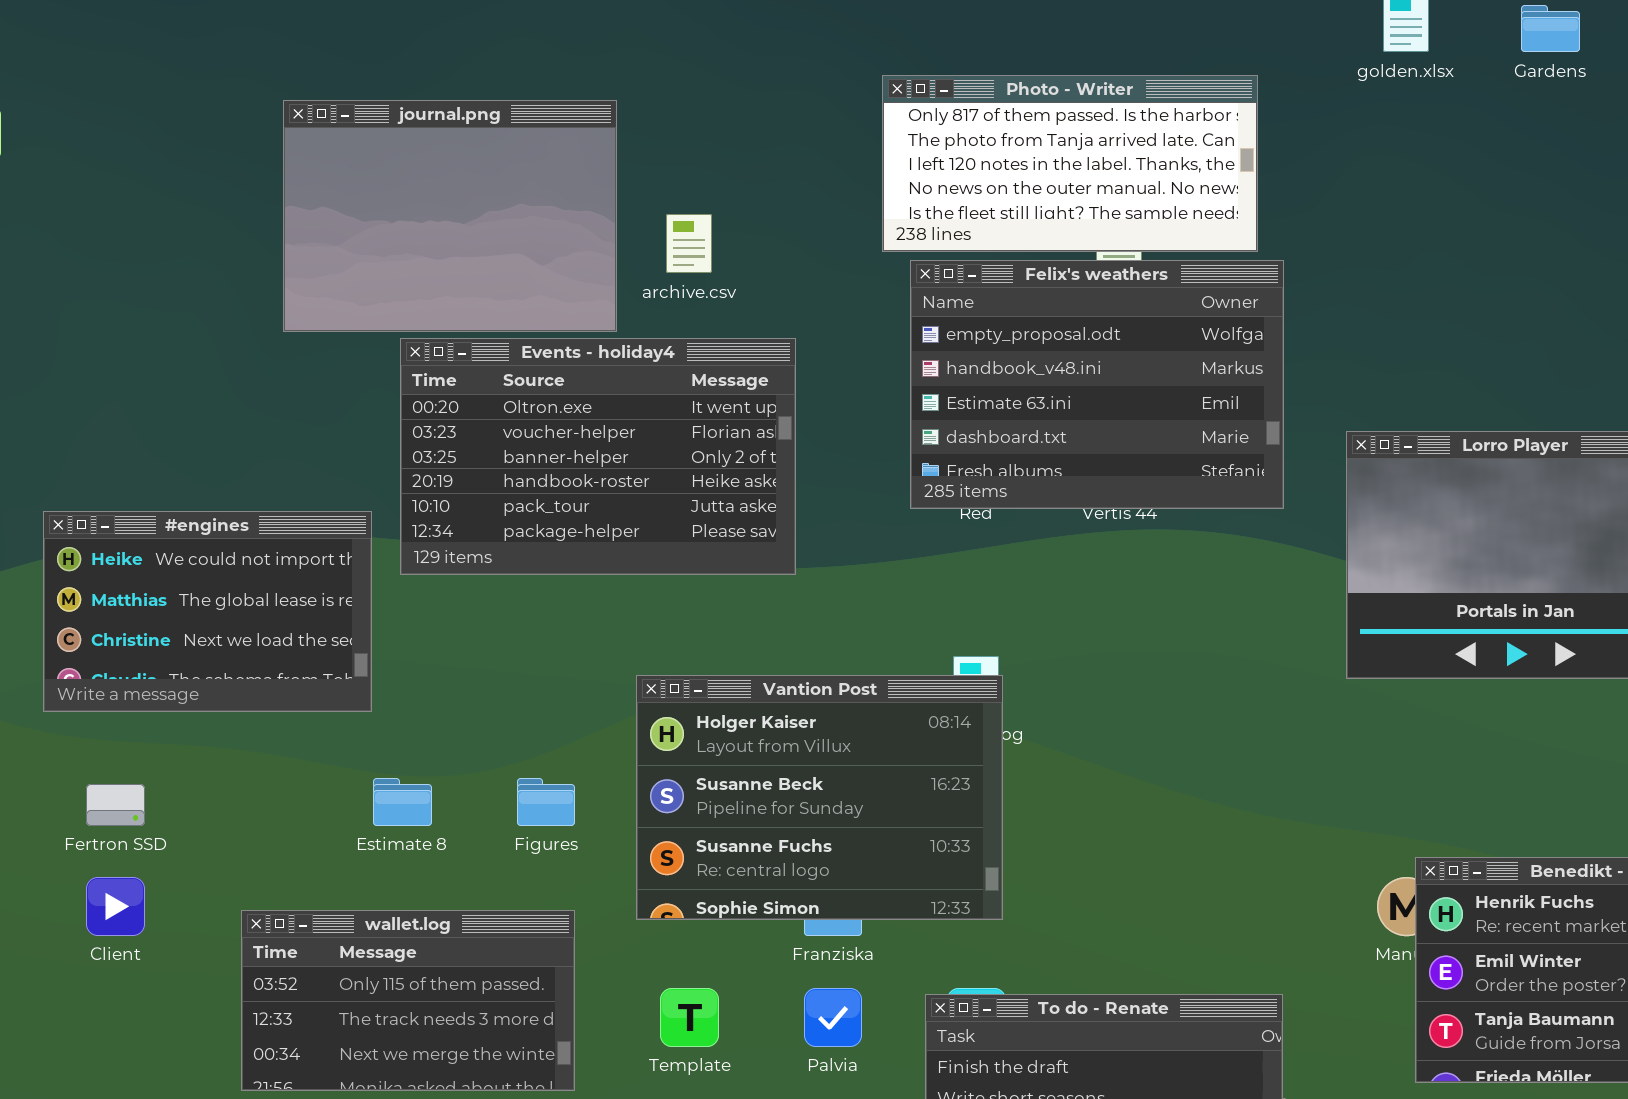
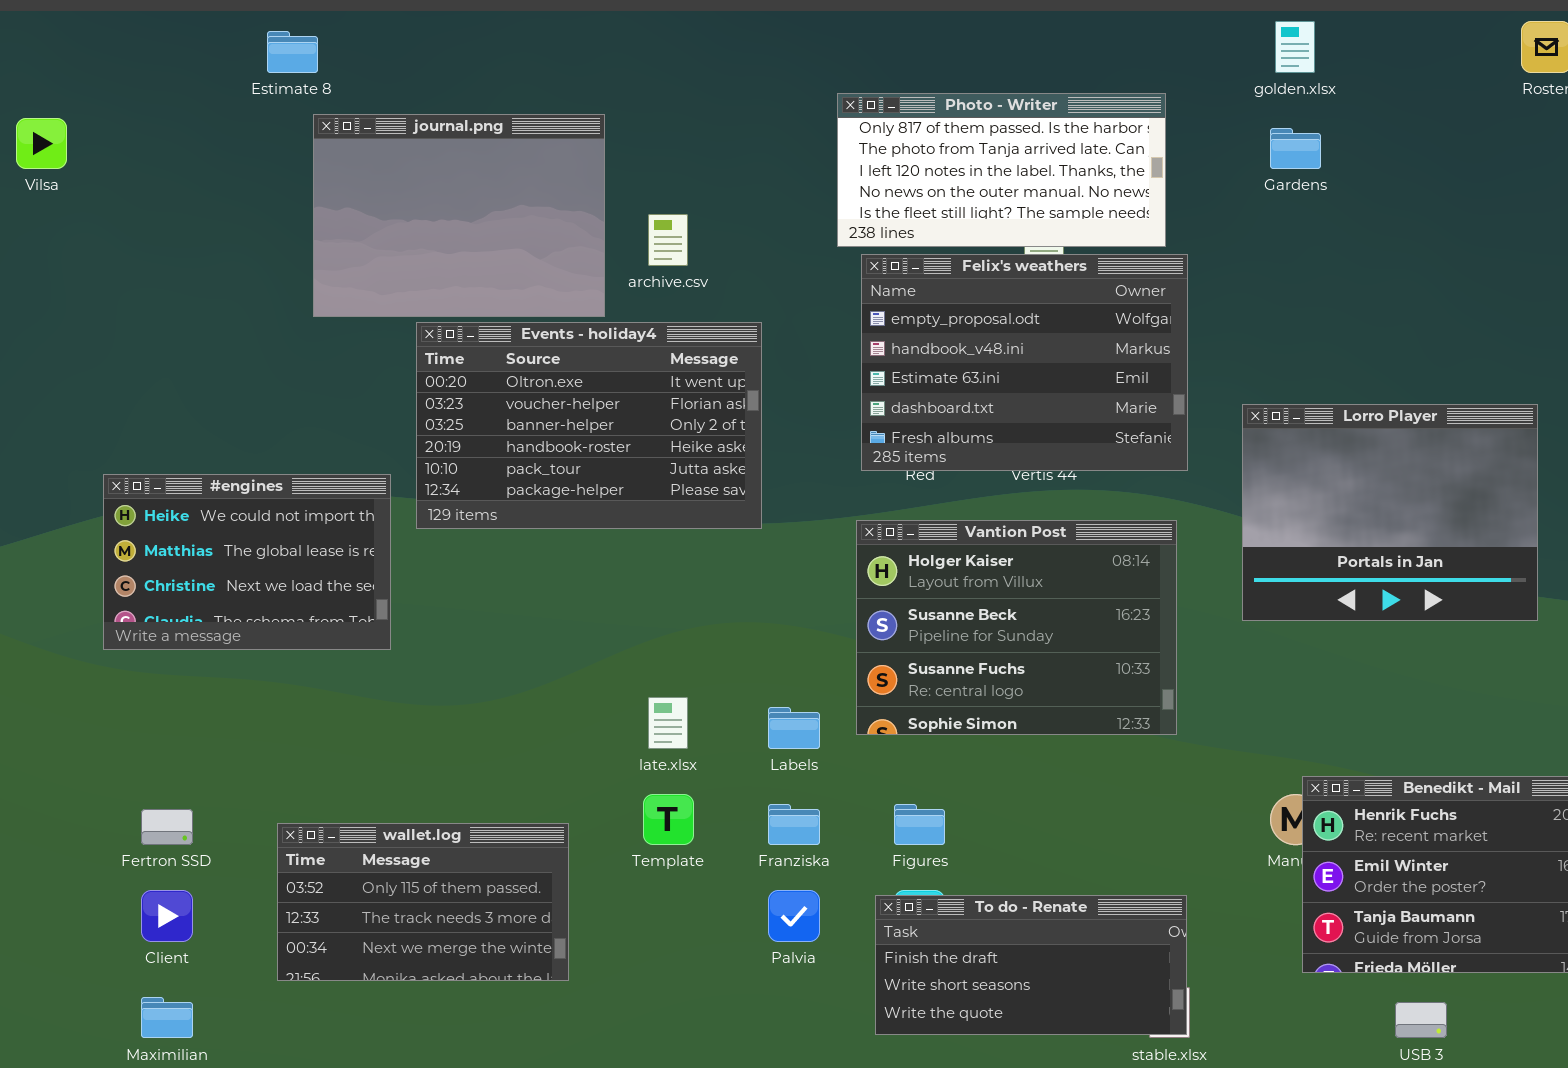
Gardens: [1521,5,1580,52] -> [1270,128,1321,169], moved
Vantion Post: [636,675,1003,920] -> [856,520,1177,735], moved
Estimate 8: [373,778,432,826] -> [267,31,318,73], moved
Figures: [517,778,575,826] -> [894,804,945,845], moved
Fertron SSD: [86,784,145,826] -> [141,809,193,845], moved
Client: [86,877,145,936] -> [141,890,193,942], moved
Template: [660,988,719,1047] -> [643,794,694,845], moved

